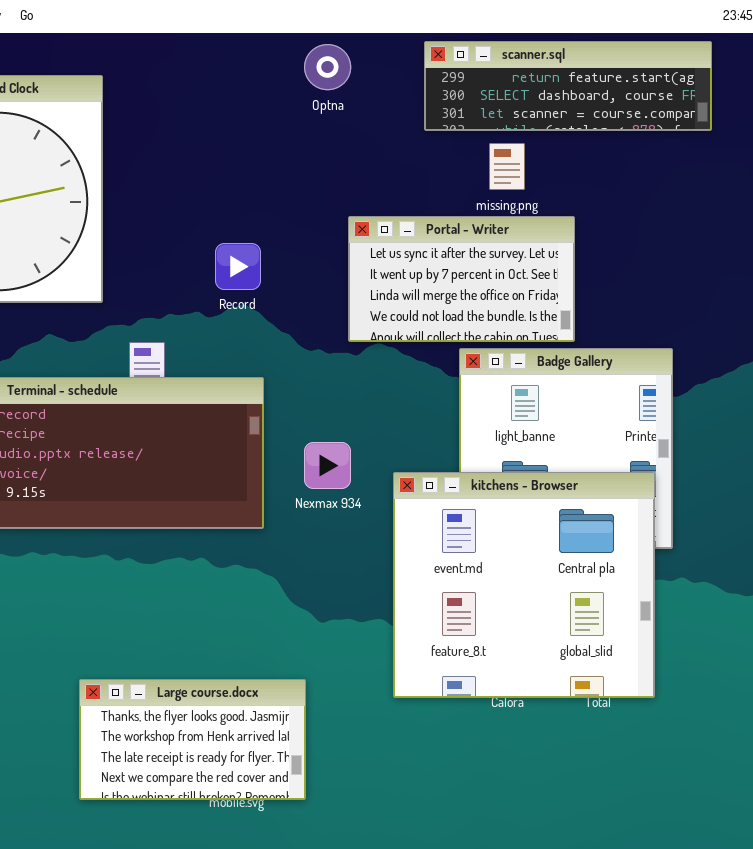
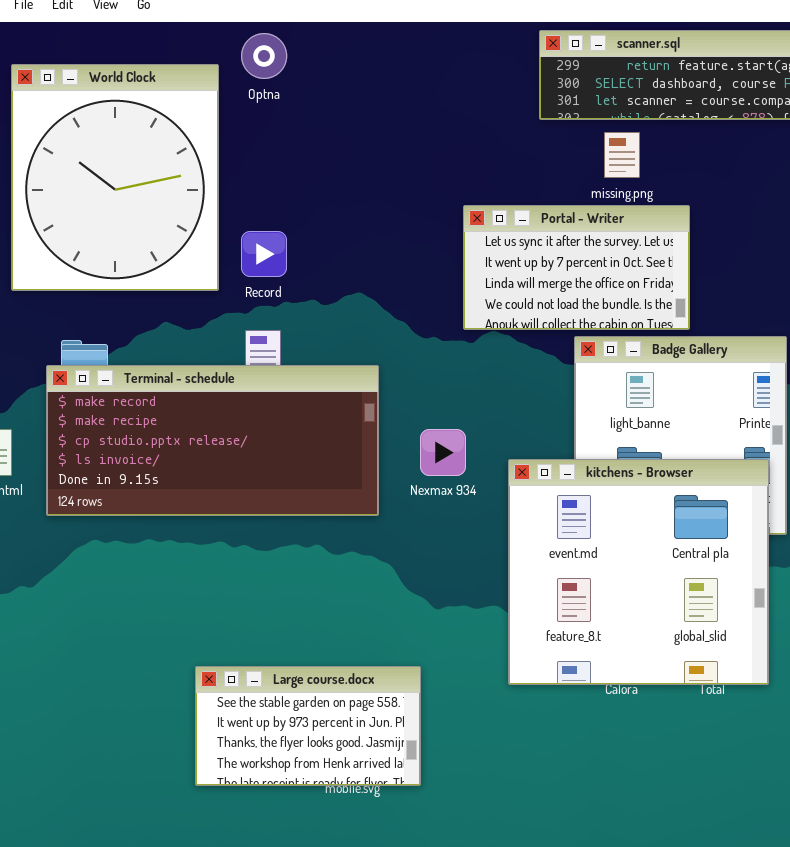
Optna: [304,44,351,90] -> [241,33,287,79], moved
Record: [215,243,261,290] -> [241,231,287,277], moved
Large course.docx: [79,679,306,800] -> [195,666,421,786], scrolled up 2 rows

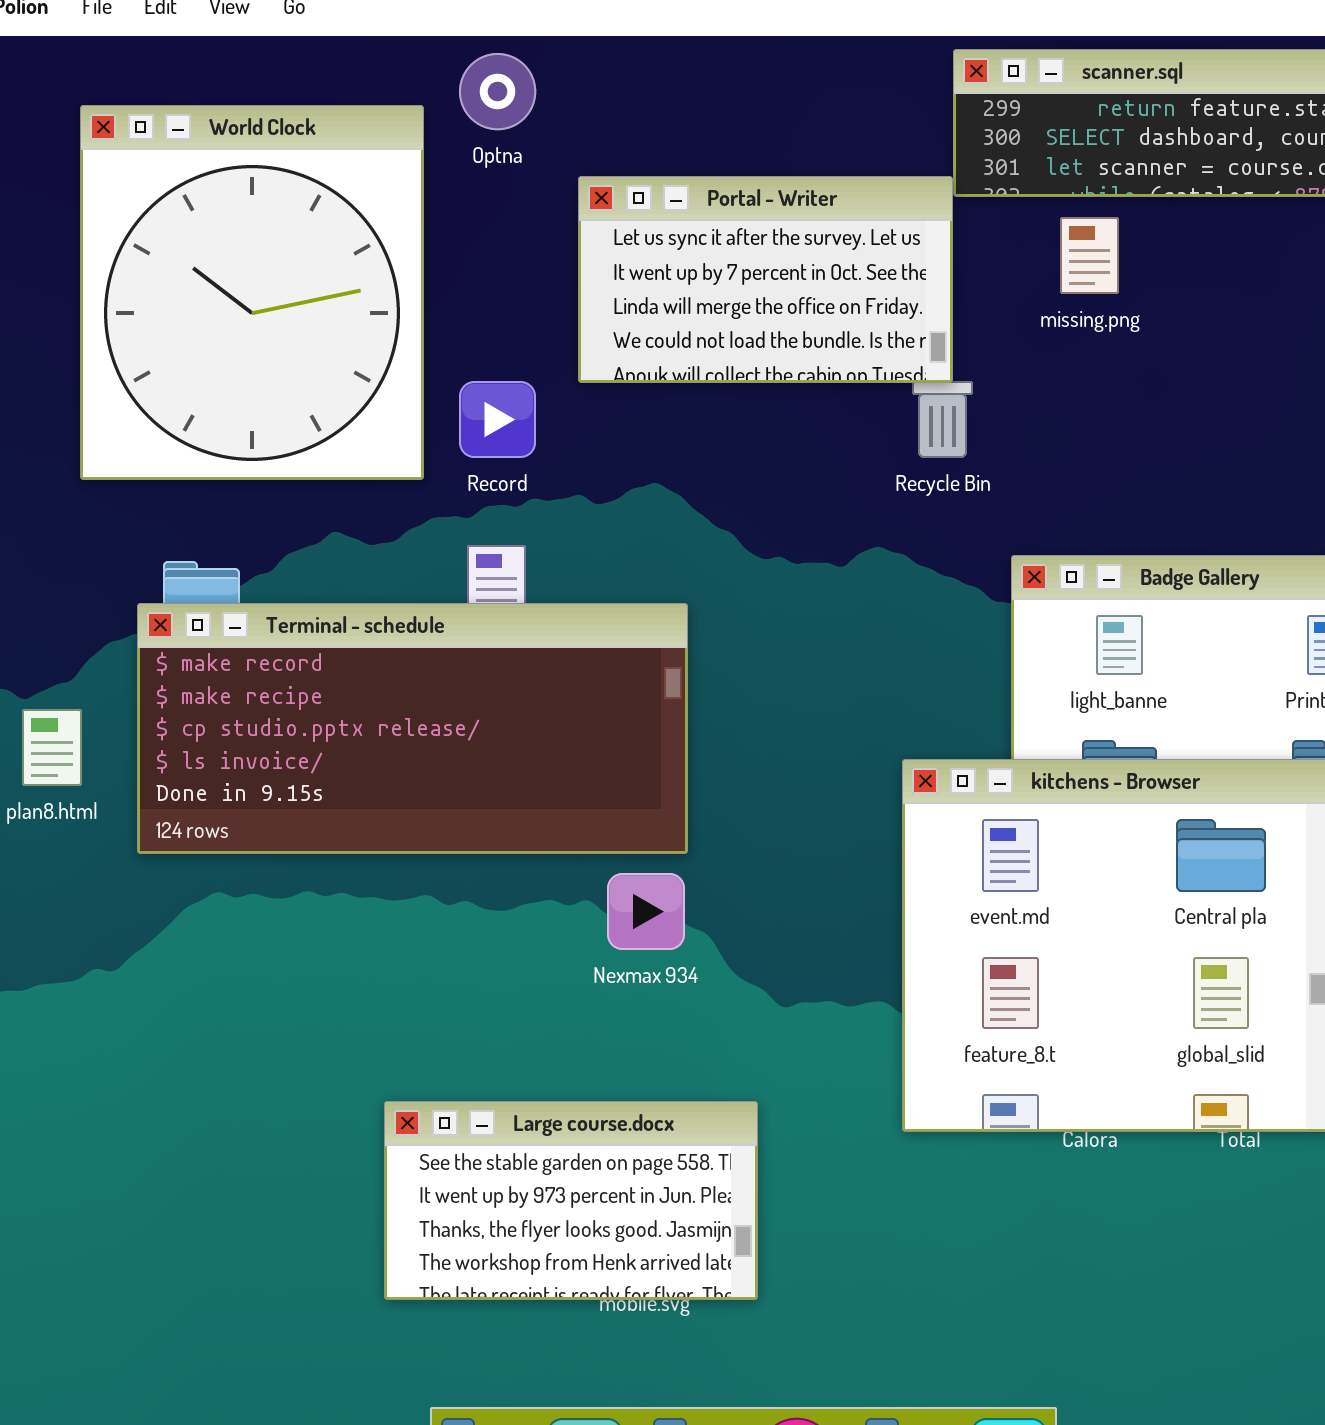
Portal - Writer: [463,205,690,330] -> [578,176,953,383], moved
Nexmax 934: [420,429,466,476] -> [607,873,685,950], moved

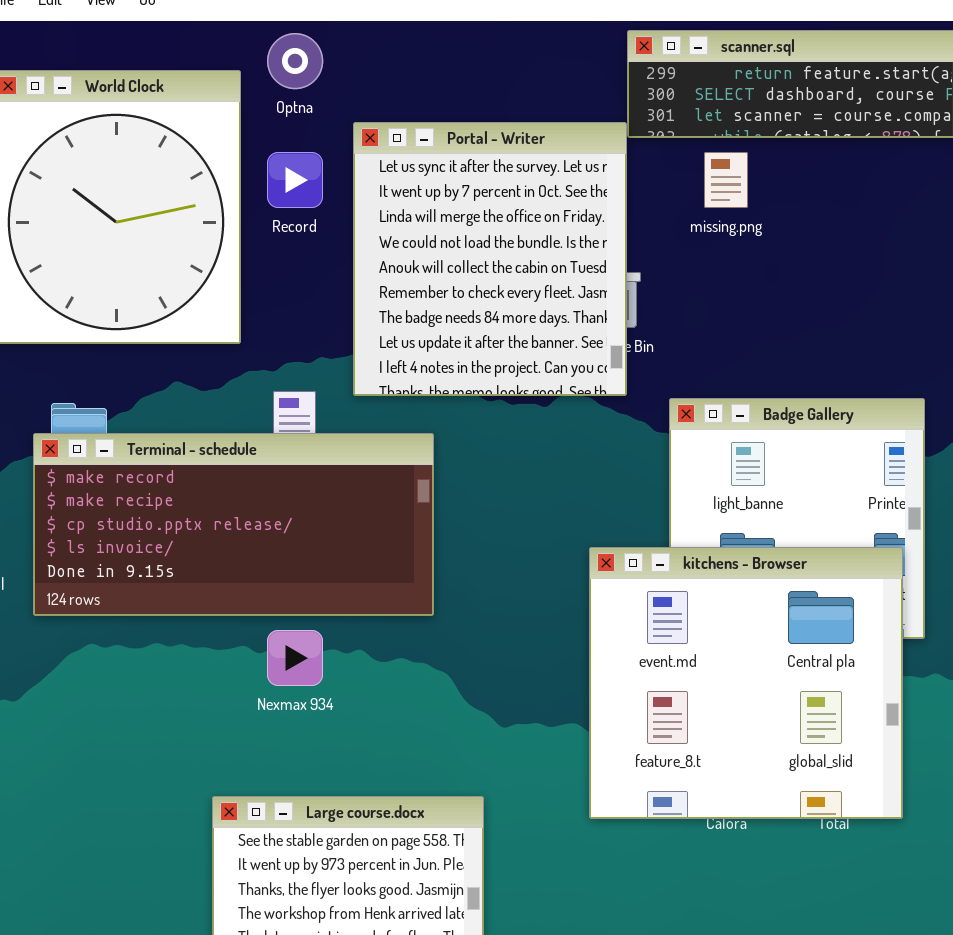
Portal - Writer: [578,176,953,383] -> [353,122,627,396], resized
Record: [459,381,536,458] -> [267,152,323,208], moved
Nexmax 934: [607,873,685,950] -> [267,630,323,686], moved

